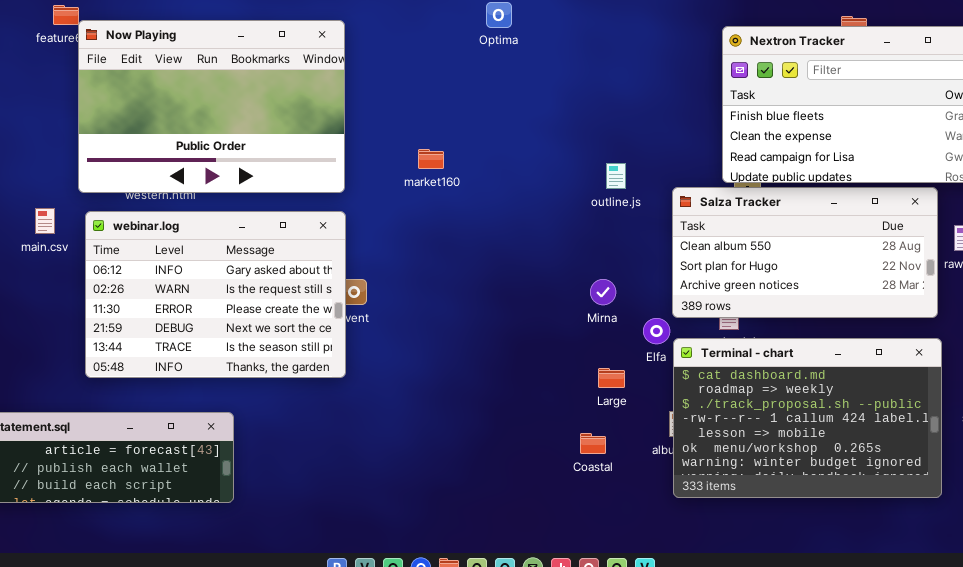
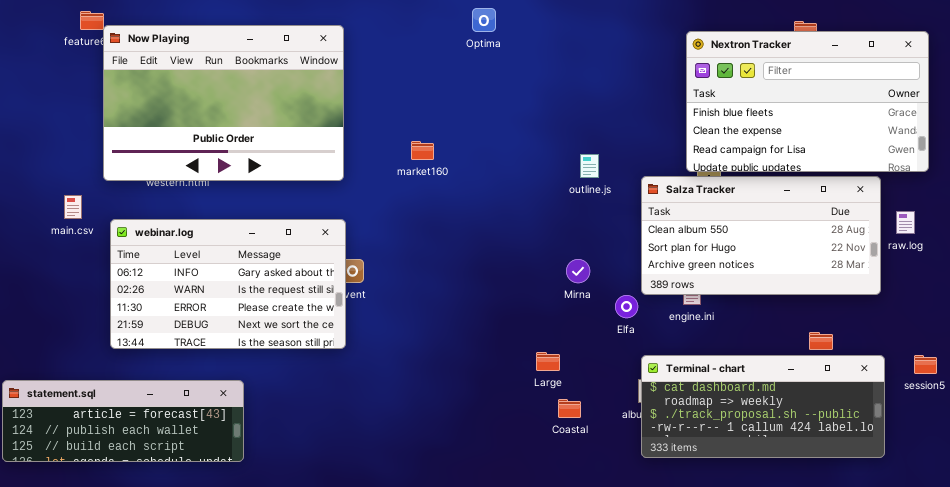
webinar.log: [85,211,346,378] -> [110,219,346,349], resized
Terminal - chart: [673,338,942,498] -> [641,355,885,458], resized
Large: [598,368,625,388] -> [536,352,560,371], moved

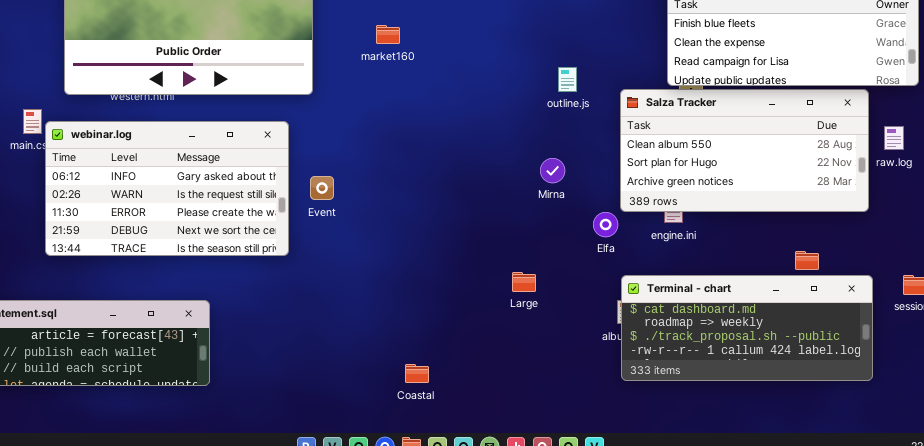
market160: [411,141,434,160] -> [376,25,400,44], moved
webinar.log: [110,219,346,349] -> [45,121,289,256], moved
Mirna: [566,259,590,283] -> [540,158,565,183], moved
Coastal: [558,399,581,418] -> [405,364,429,383], moved

